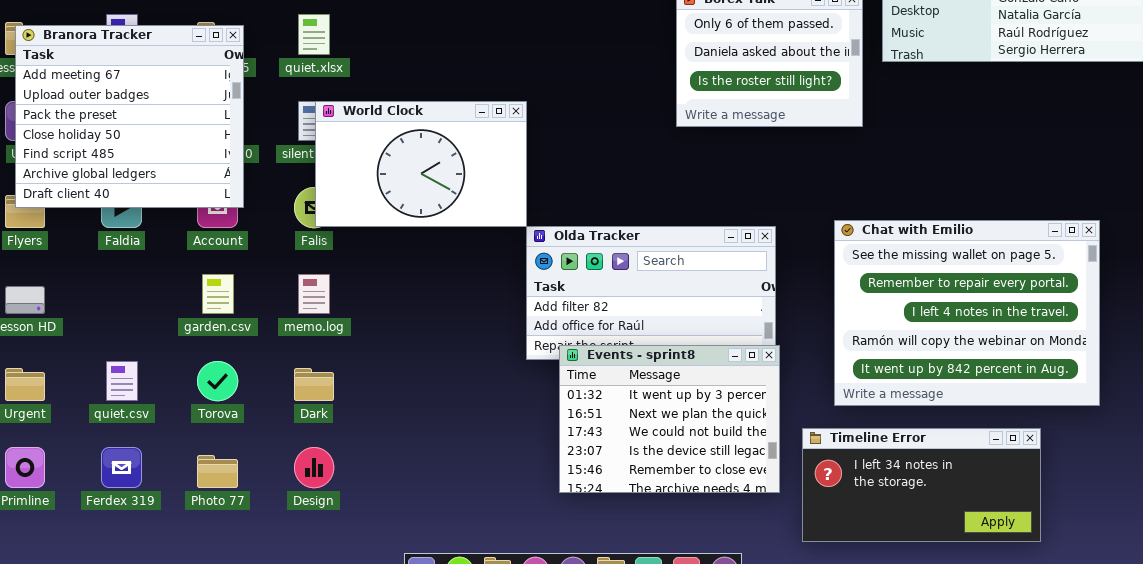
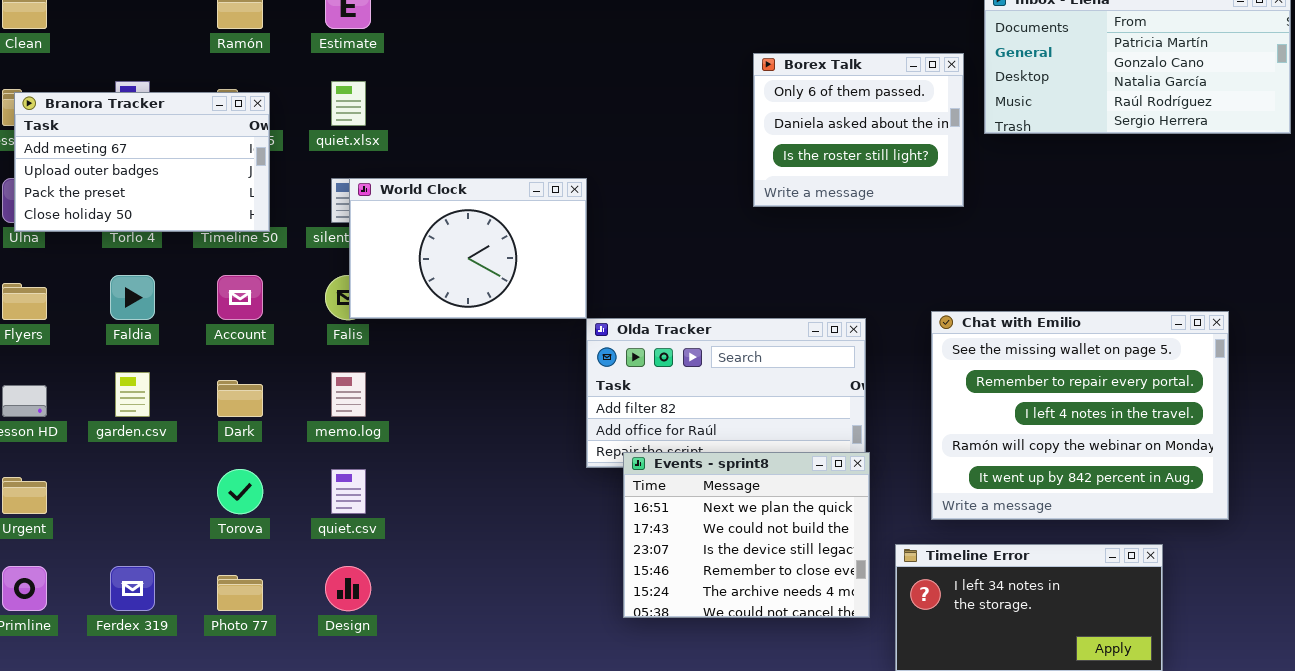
Branora Tracker: [15,25,244,208] -> [14,92,270,232], resized
garden.csv: [202,274,234,314] -> [115,372,150,417], moved
Events - sprint8: [559,345,780,493] -> [623,452,870,618], scrolled down 1 row
quiet.csv: [106,361,138,401] -> [331,469,366,514], moved
Dark: [294,368,334,401] -> [217,380,263,417], moved

